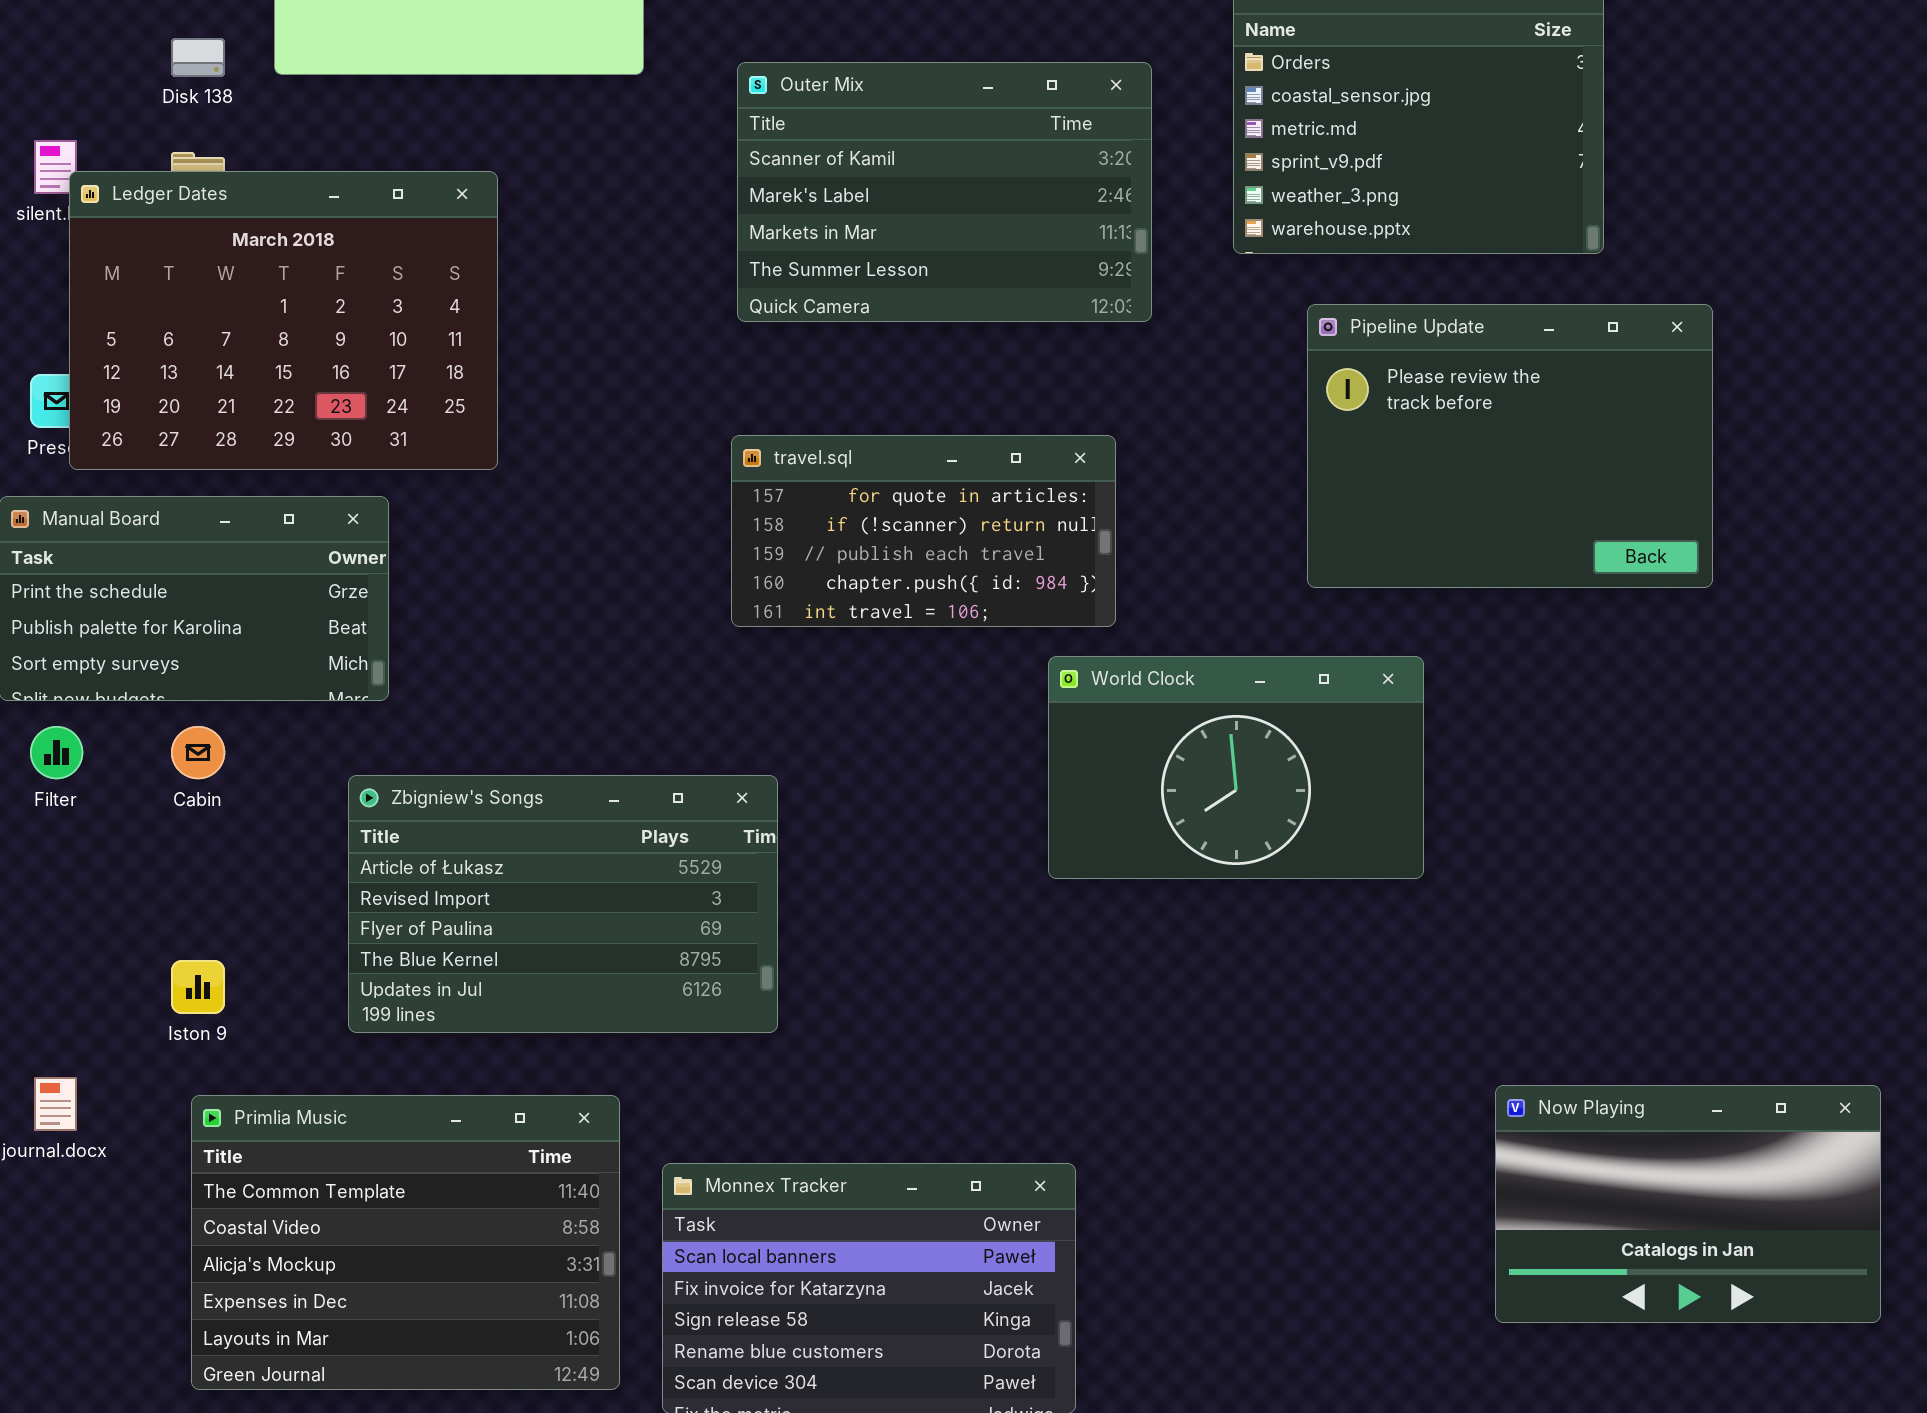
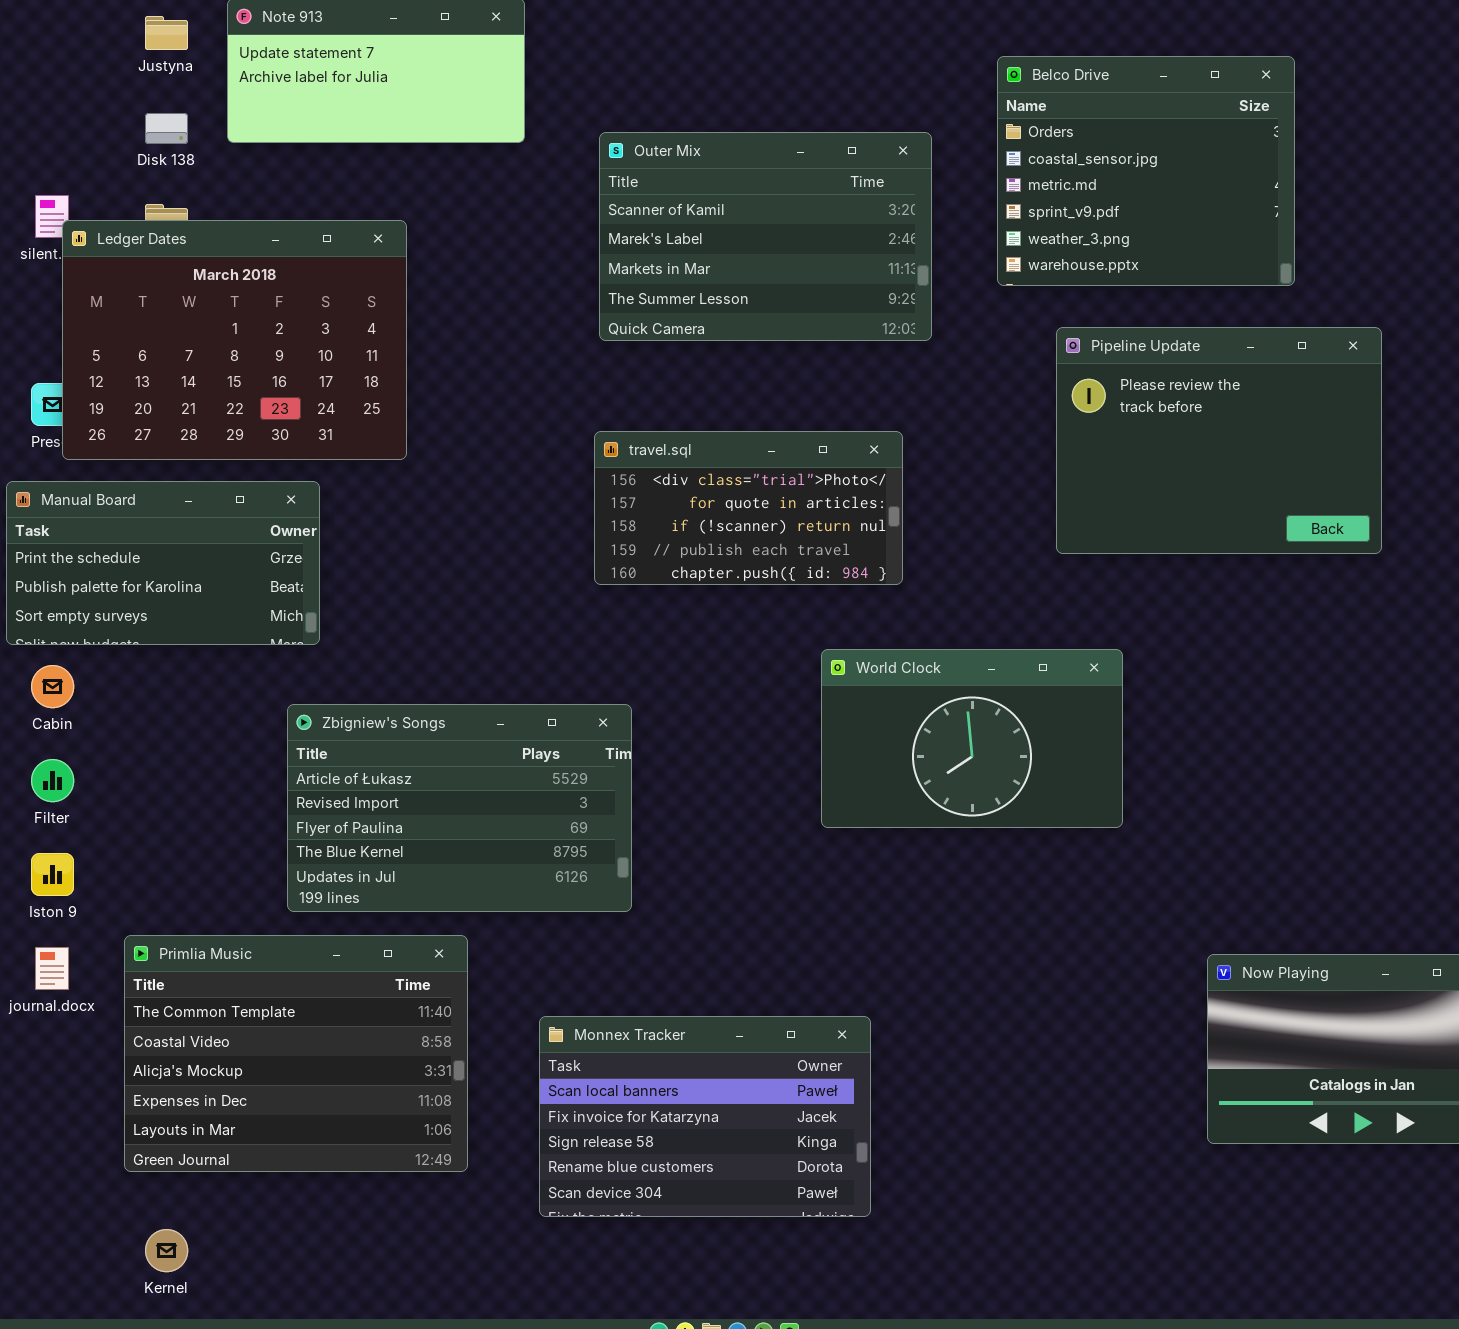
travel.sql: [731,435,1116,627] -> [594,431,903,585], scrolled up 1 row
World Clock: [1048,656,1424,879] -> [821,649,1123,828], moved
Filter: [30,726,83,779] -> [31,759,74,802], moved
Cabin: [171,726,225,779] -> [31,665,74,708], moved
Iston 9: [171,960,225,1014] -> [31,853,74,896], moved
Primlia Music: [191,1095,620,1390] -> [124,935,468,1172], moved

